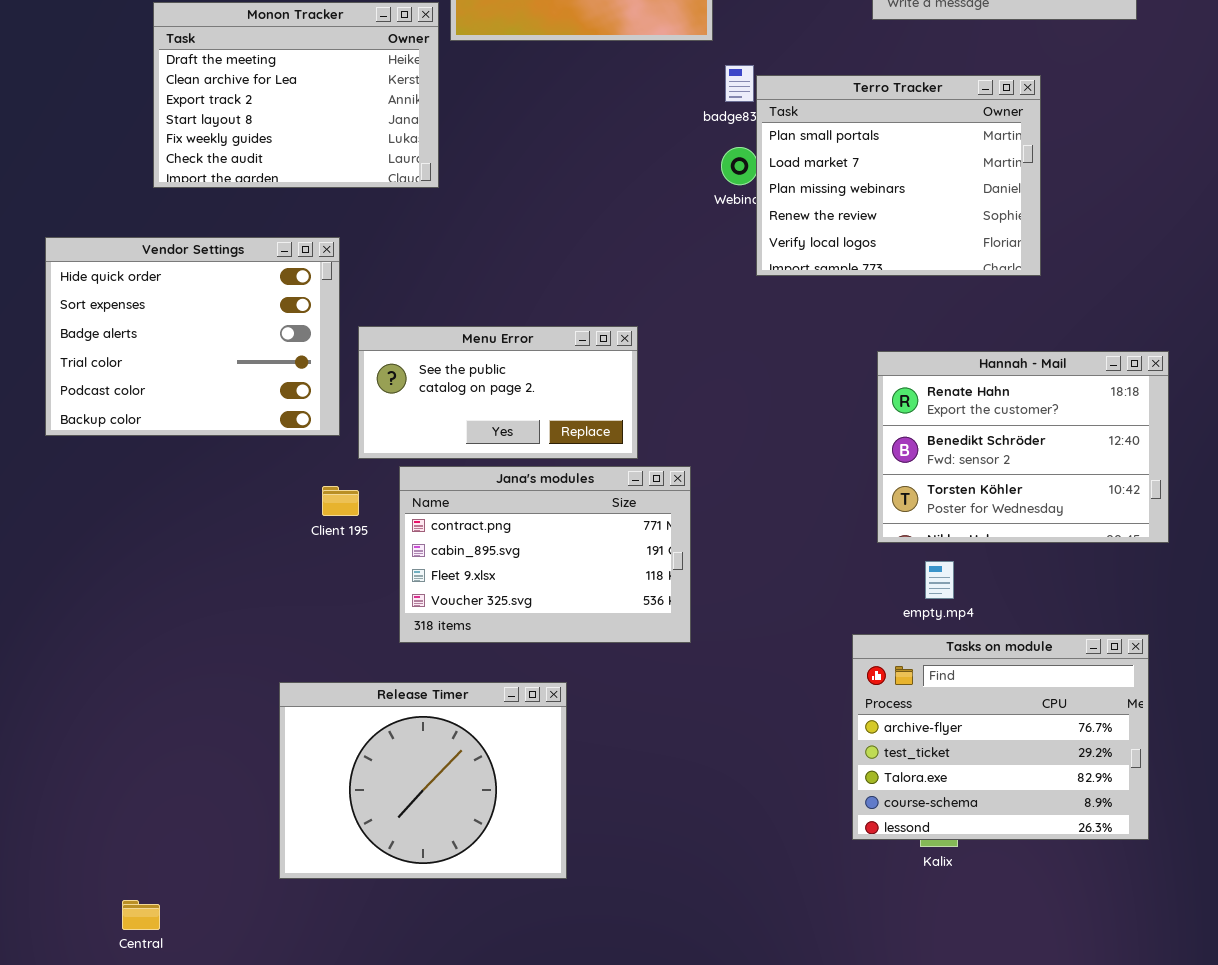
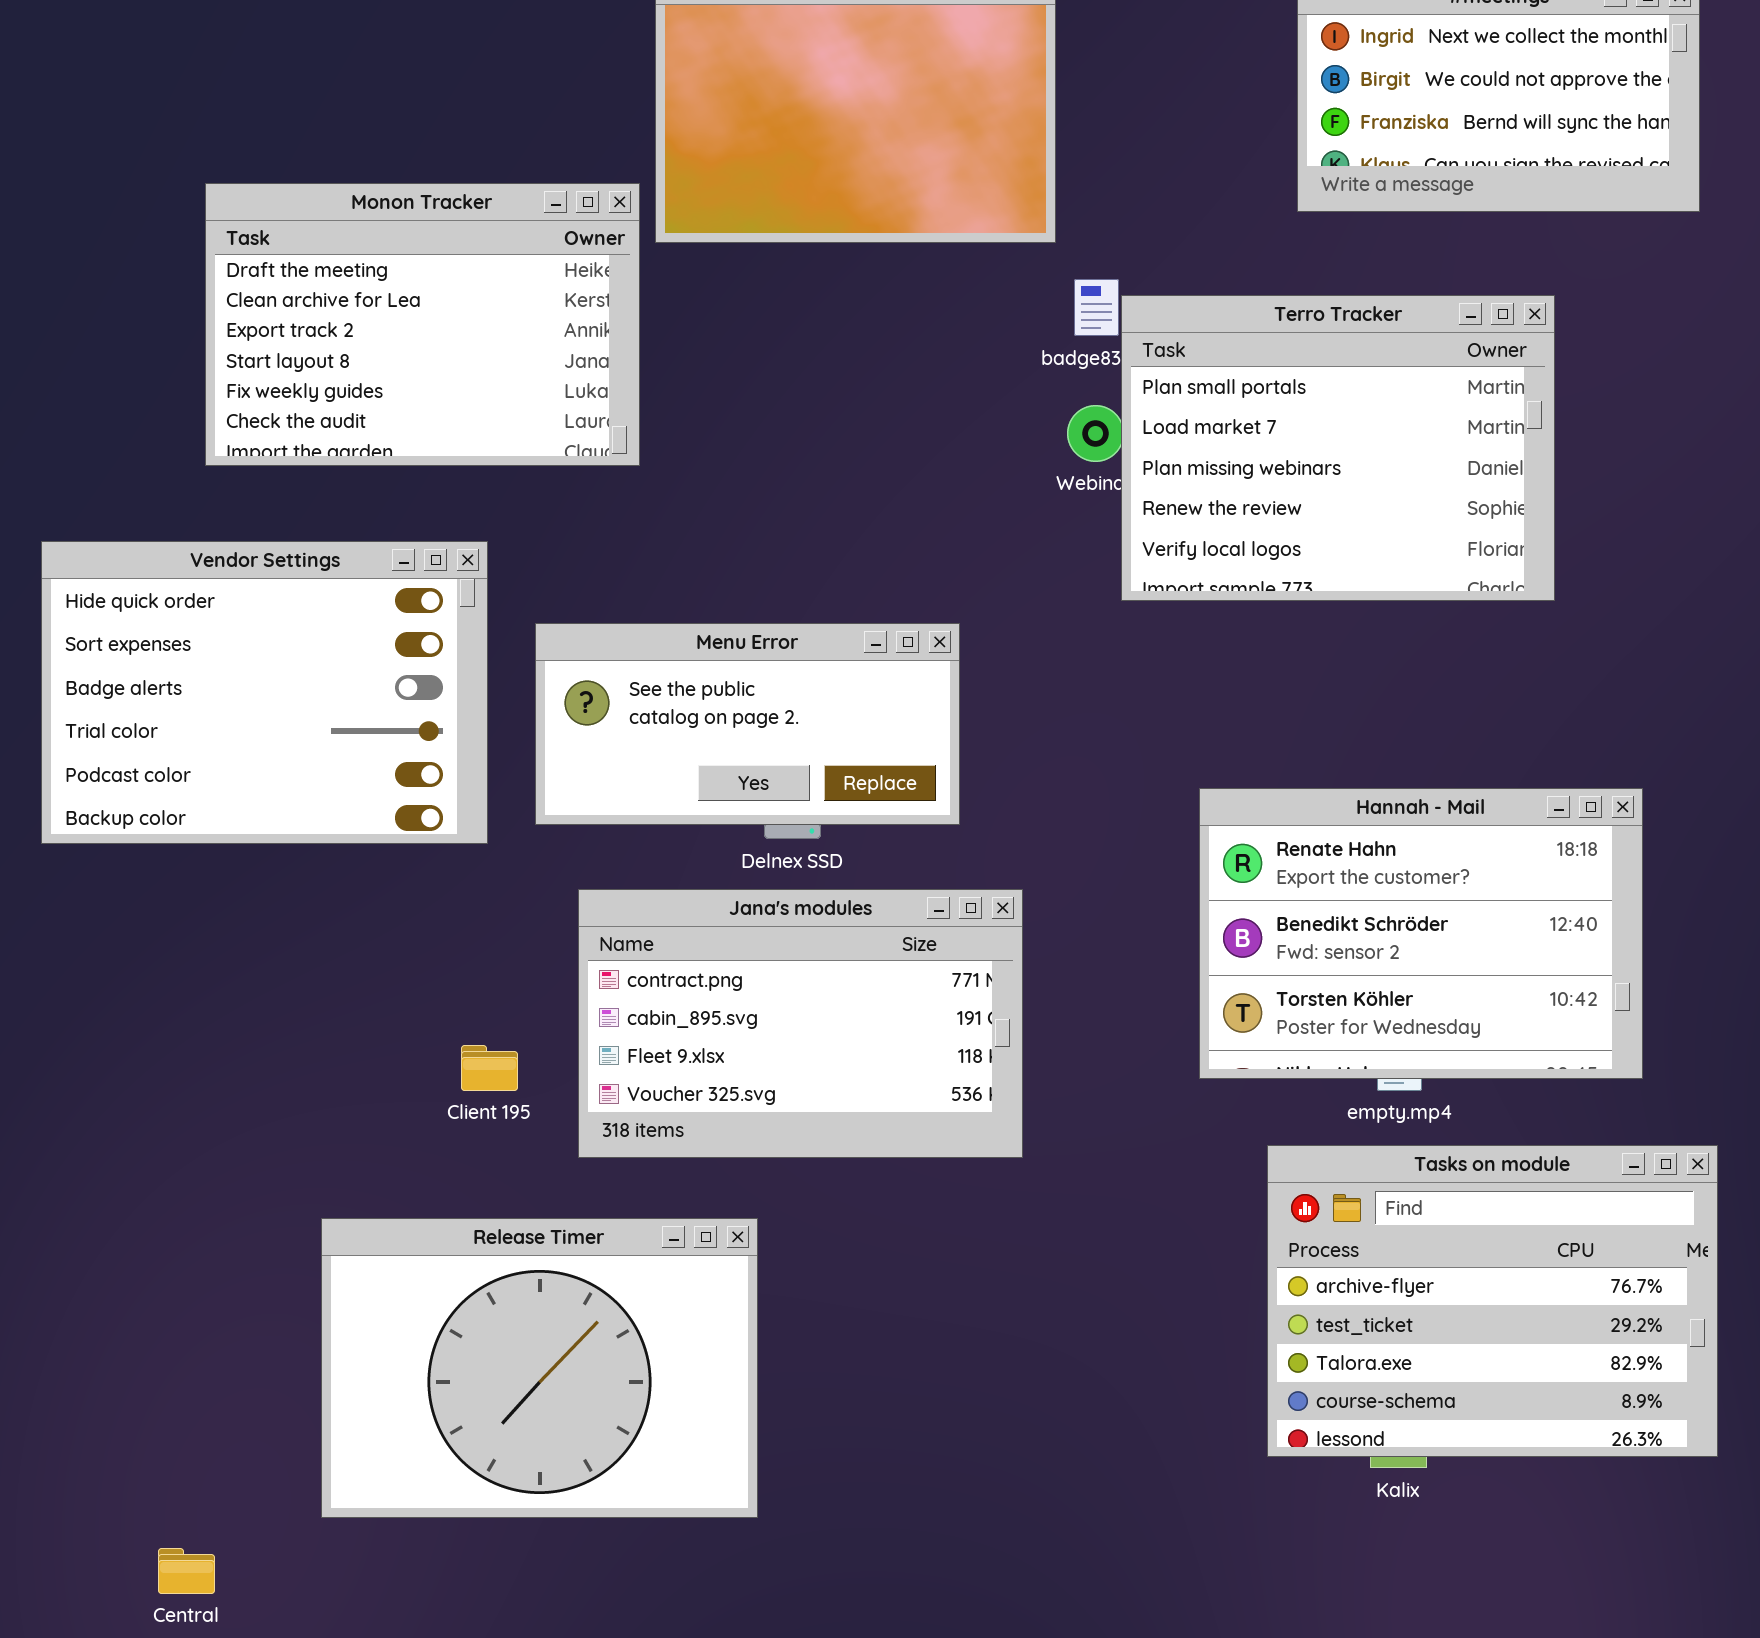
Menu Error: [358,326,638,459] -> [535,623,960,825], moved
Hannah - Mail: [877,351,1169,543] -> [1199,788,1643,1079], moved
Client 195: [322,486,359,516] -> [461,1045,518,1091], moved
Release Timer: [279,682,567,879] -> [321,1218,758,1518], moved

